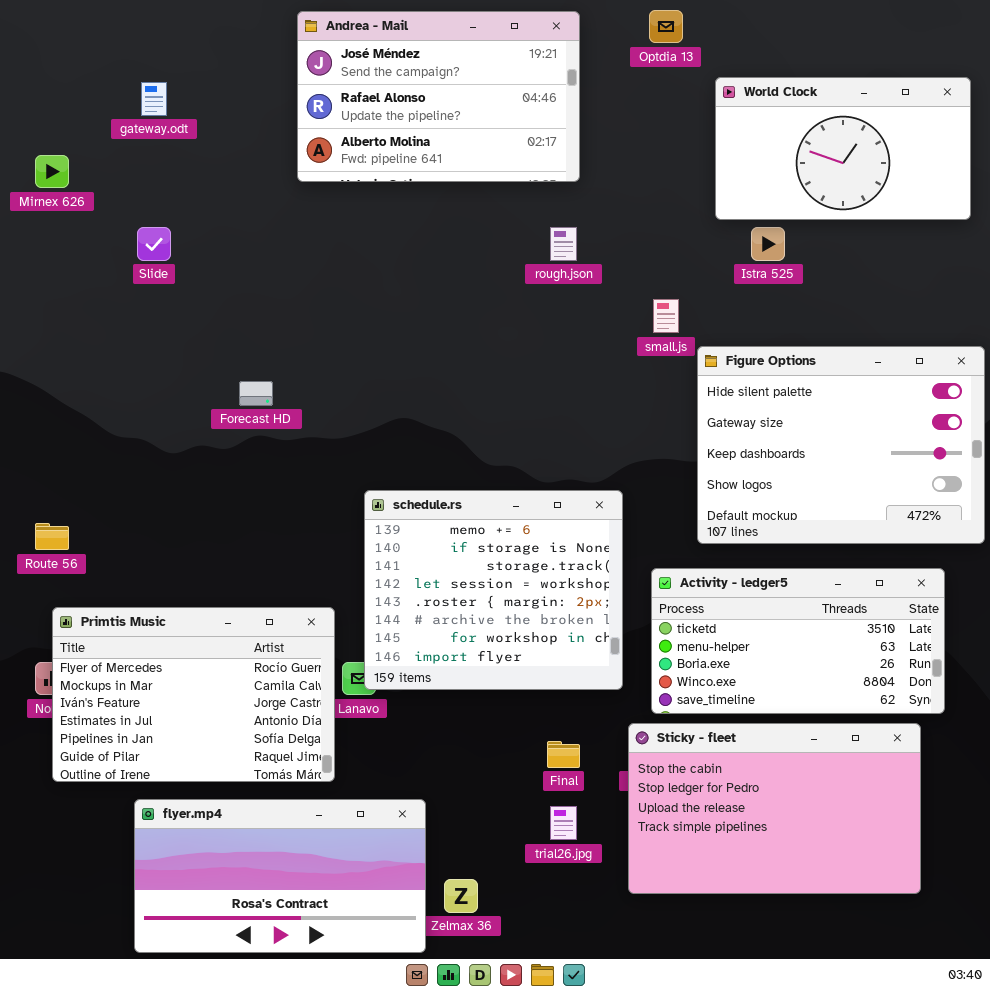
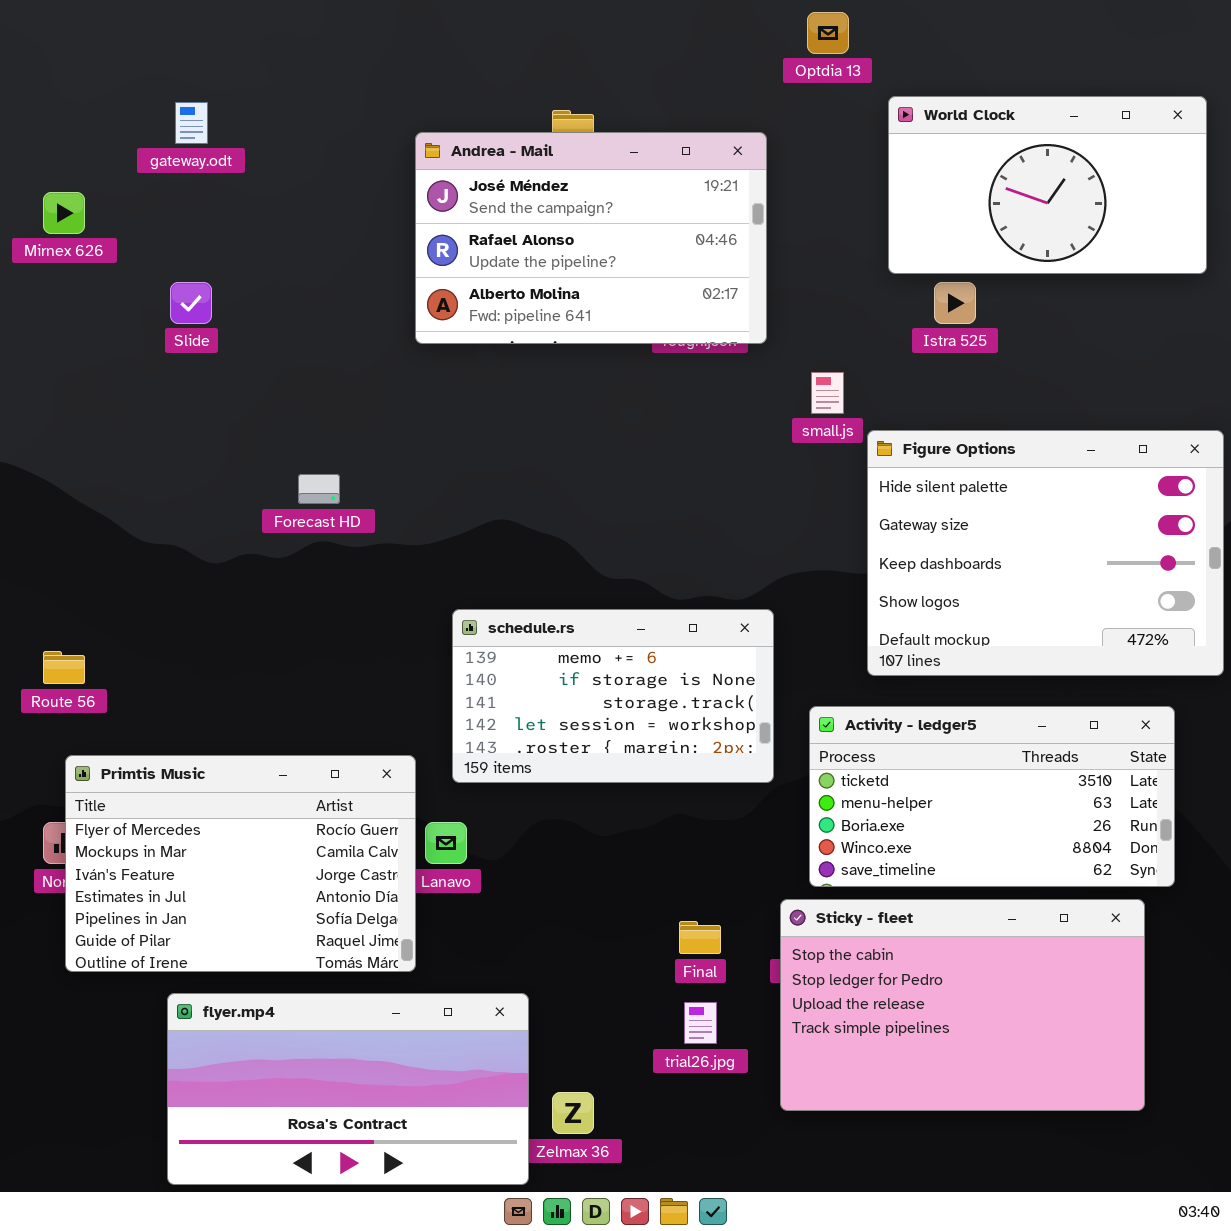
Andrea - Mail: [297,11,580,182] -> [415,132,767,344], moved
schedule.rs: [364,490,623,690] -> [452,609,774,783], resized

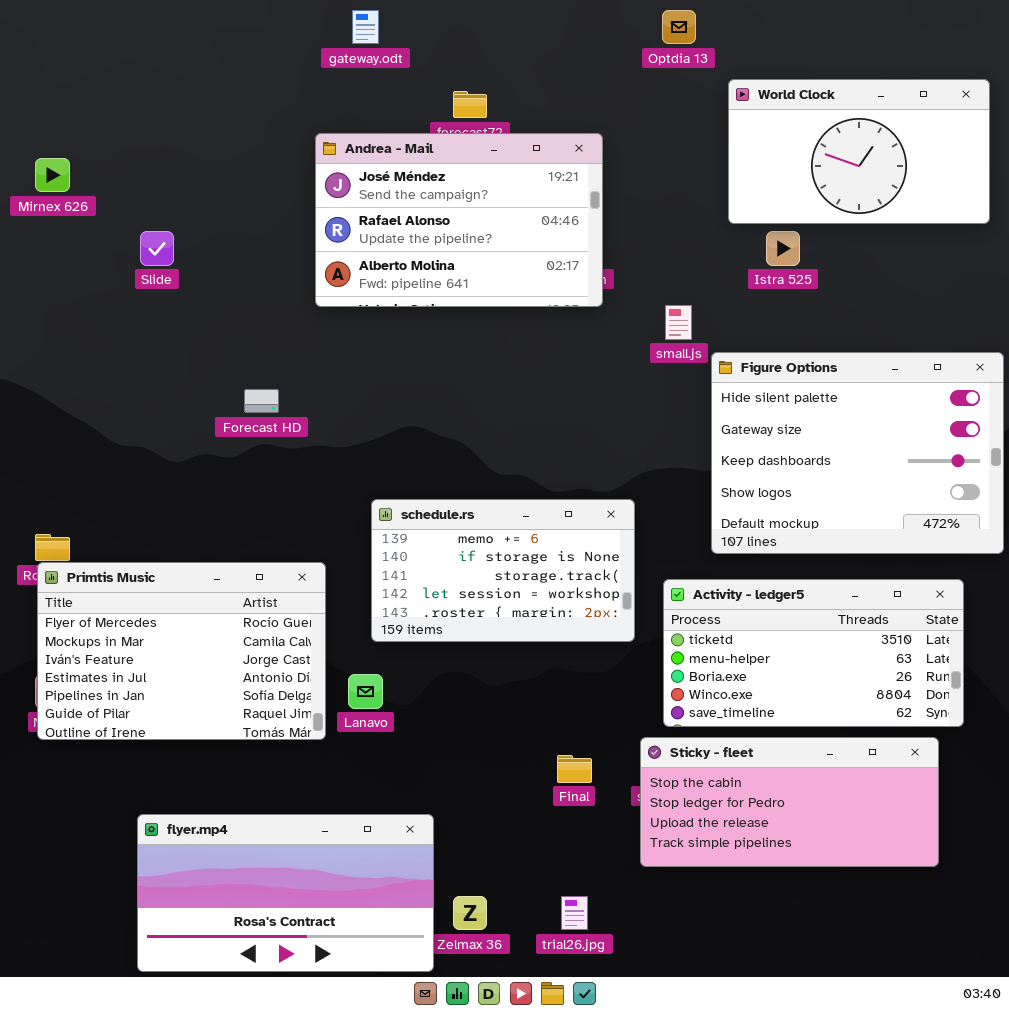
gateway.odt: [175,102,208,144] -> [352,10,379,44], moved
Andrea - Mail: [415,132,767,344] -> [315,133,603,307], moved
Primtis Music: [65,755,416,972] -> [37,562,326,740], moved
Sticky - fleet: [780,899,1145,1111] -> [640,737,939,867], resized
trial26.jpg: [684,1002,717,1044] -> [561,896,588,930], moved

